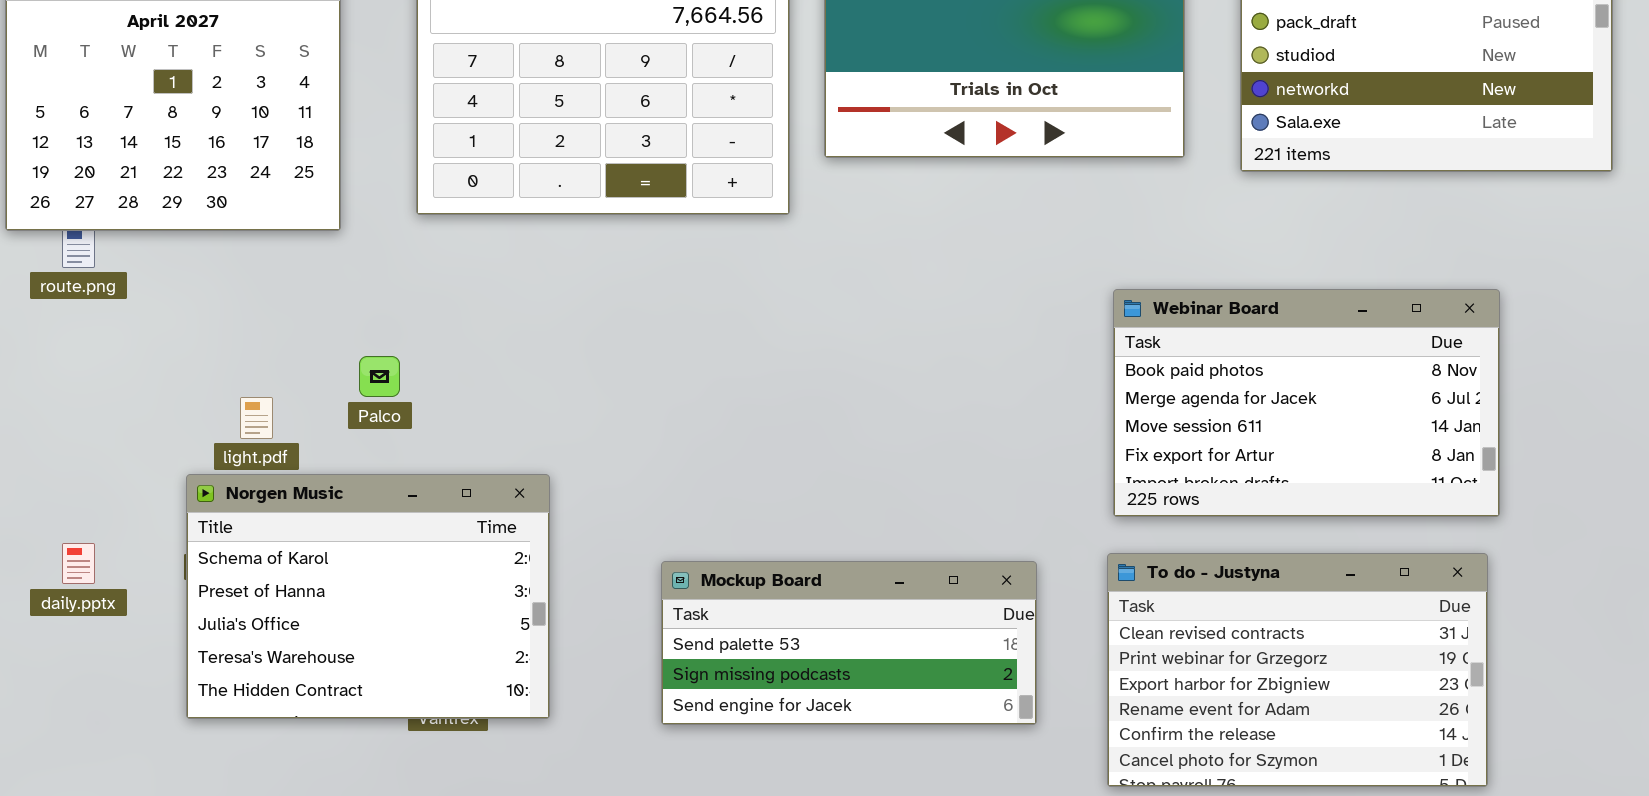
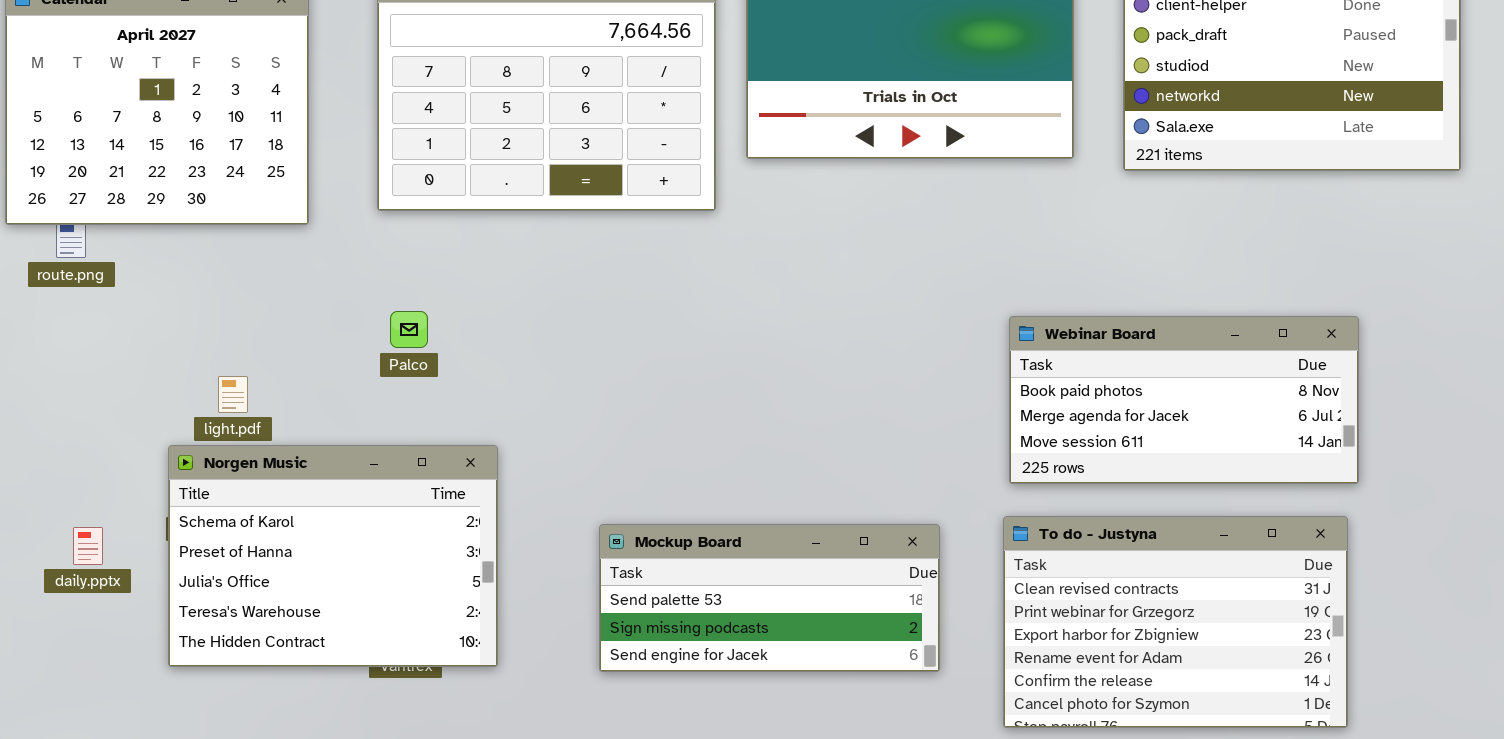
Webinar Board: [1113,289,1500,517] -> [1009,316,1359,484], resized
Palco: [359,356,400,397] -> [390,311,428,348], moved
daily.pptx: [62,543,95,584] -> [73,527,103,565], moved

